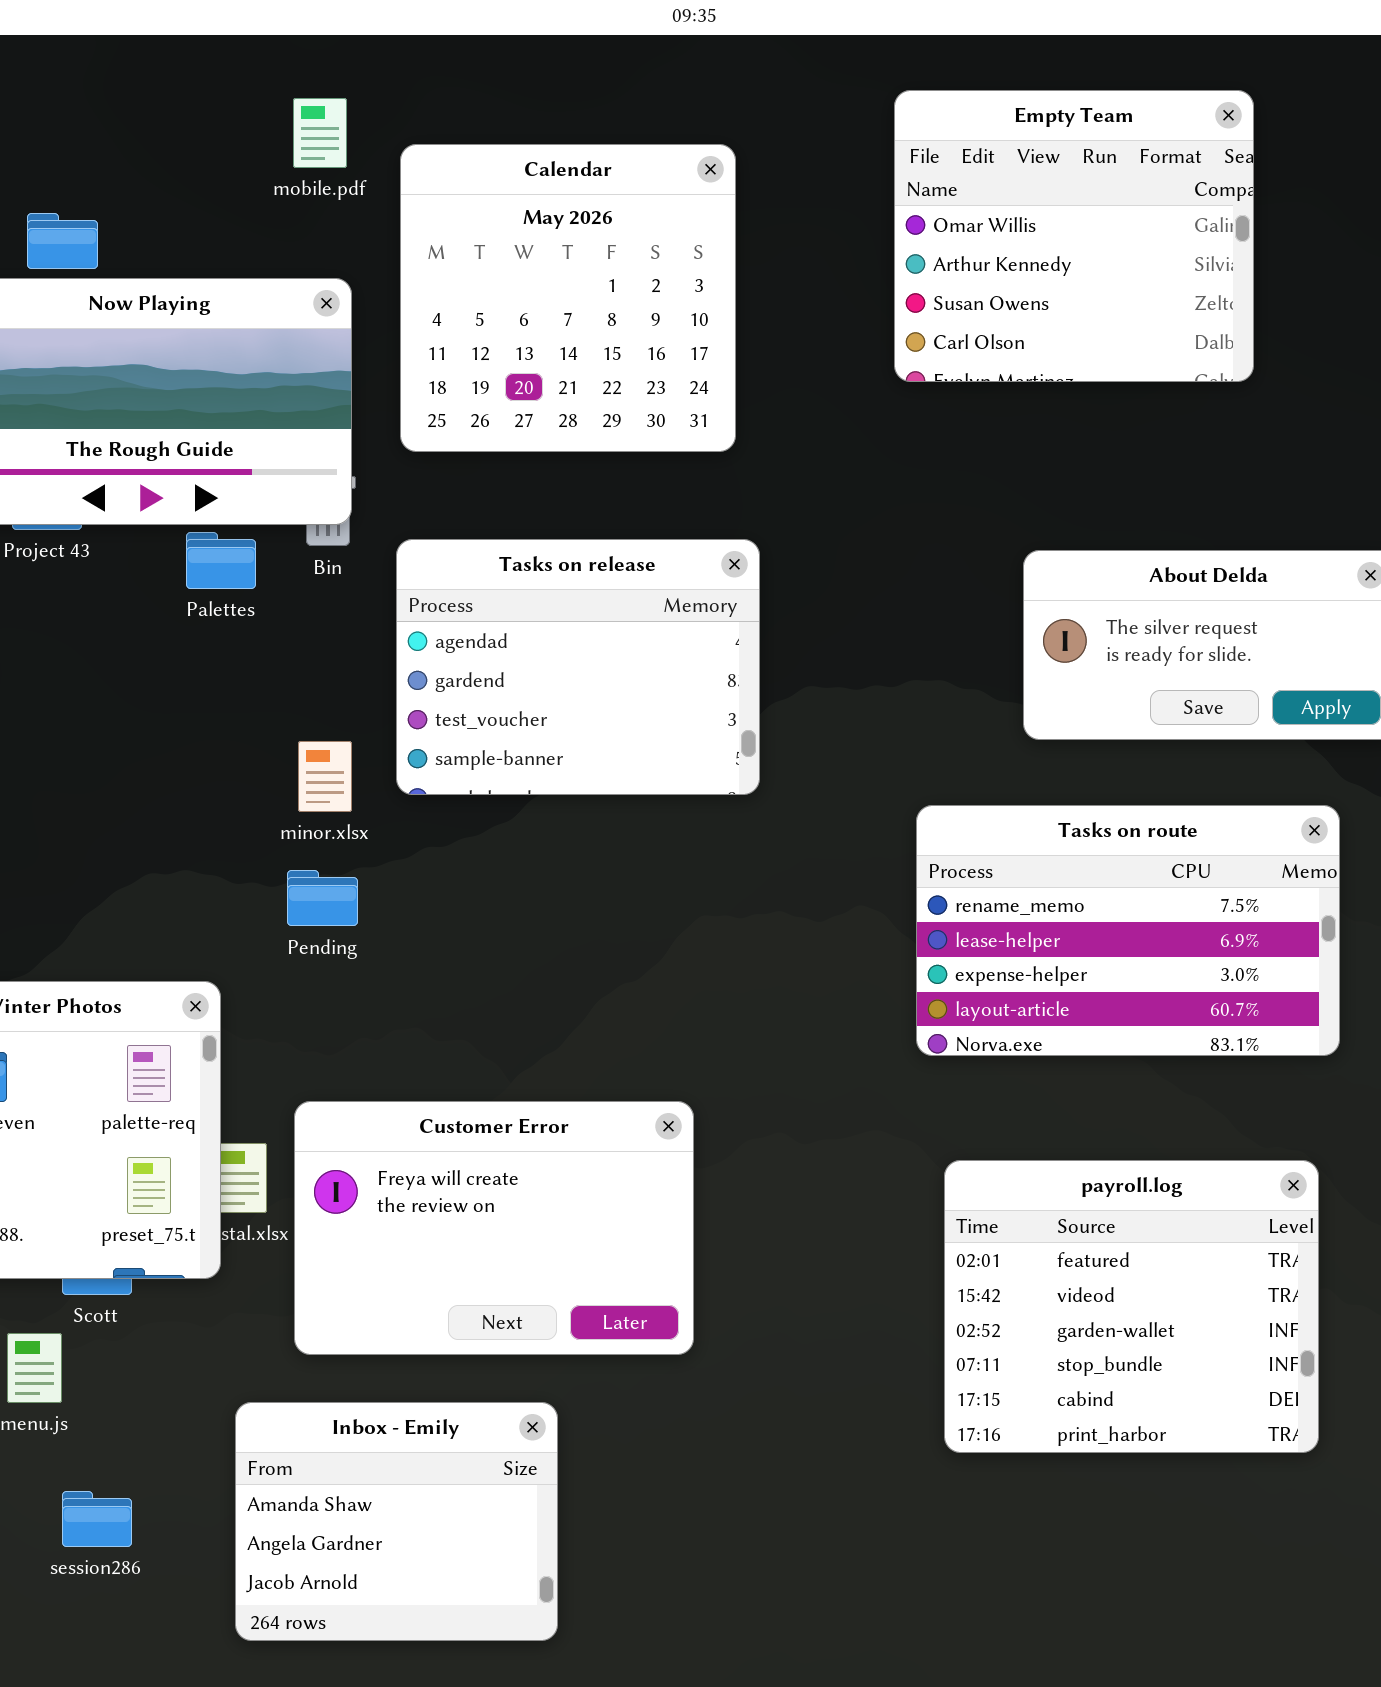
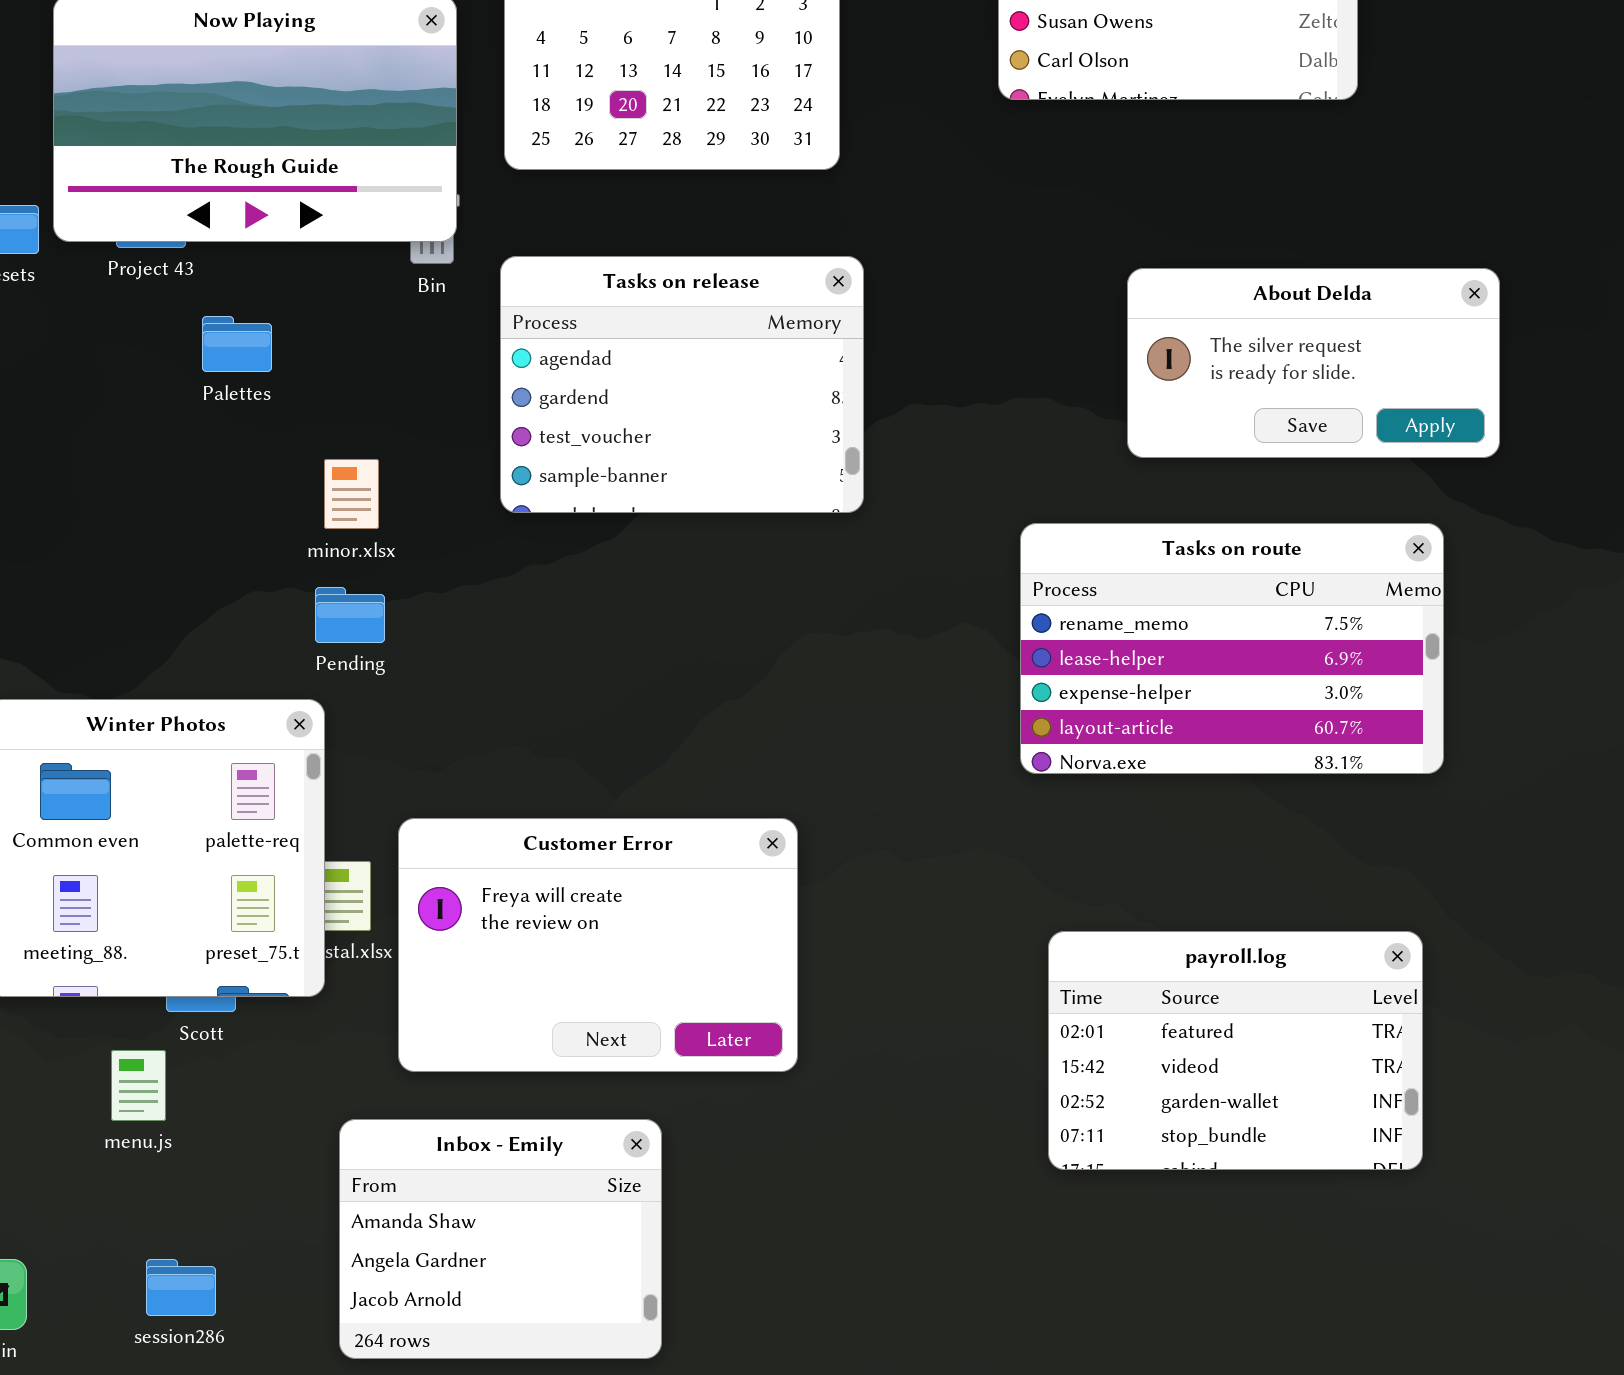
Palettes: [186,532,256,589] -> [202,316,272,372], moved
minor.xlsx: [298,741,352,812] -> [324,459,379,529], moved
Pending: [287,870,358,926] -> [315,587,385,643], moved
payroll.log: [944,1160,1319,1453] -> [1048,931,1423,1170], resized
session286: [62,1491,132,1547] -> [146,1259,216,1316], moved

